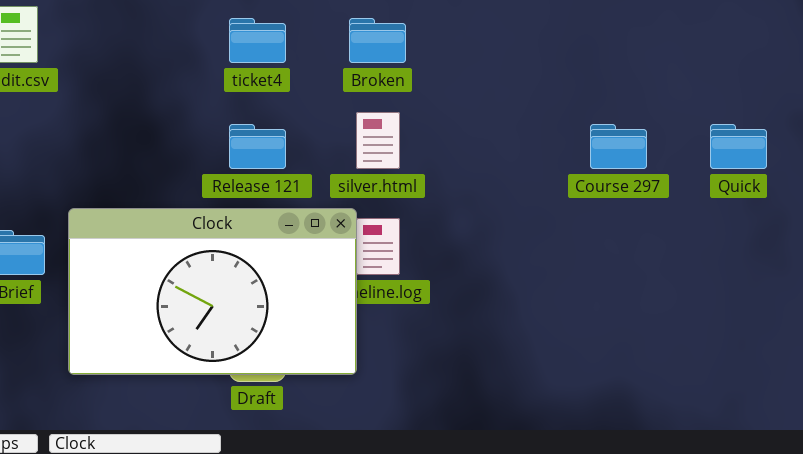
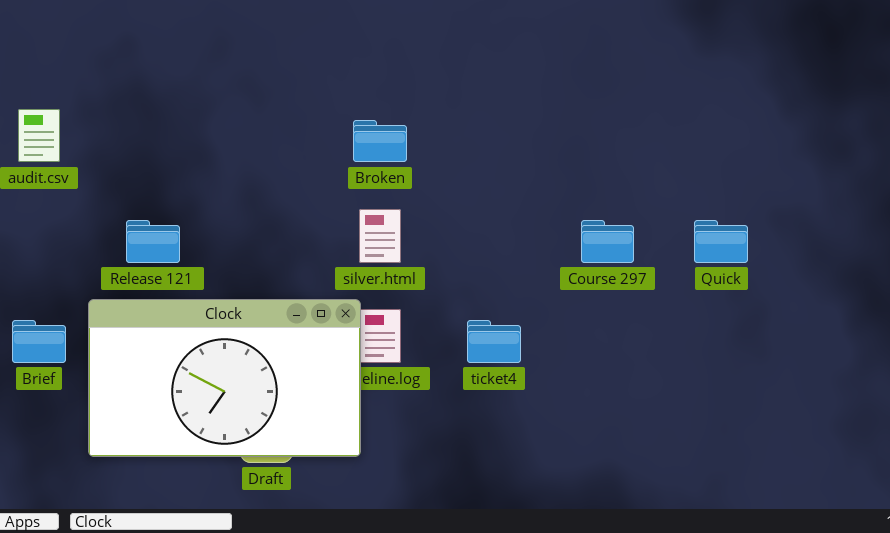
ticket4: [229,18,286,63] -> [467,320,521,363], moved
Release 121: [229,124,286,169] -> [126,220,180,263], moved

